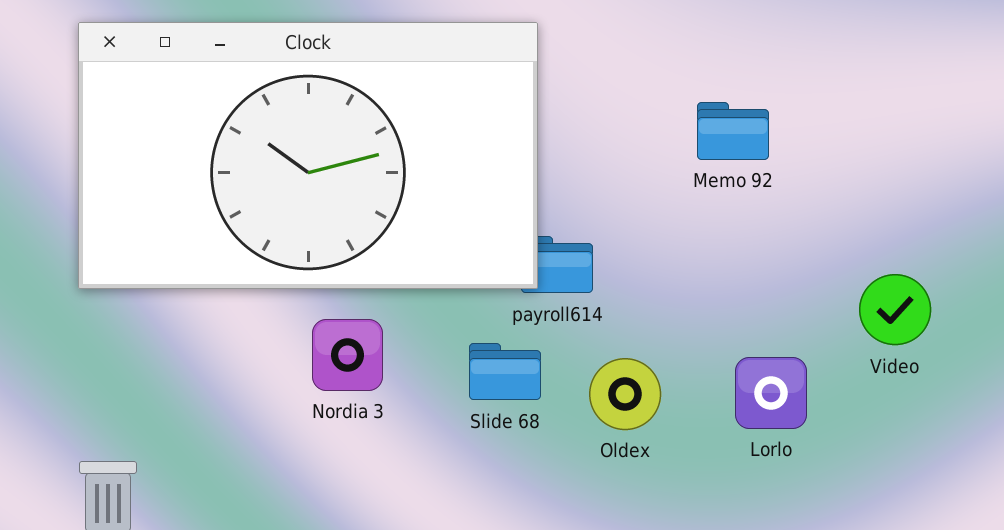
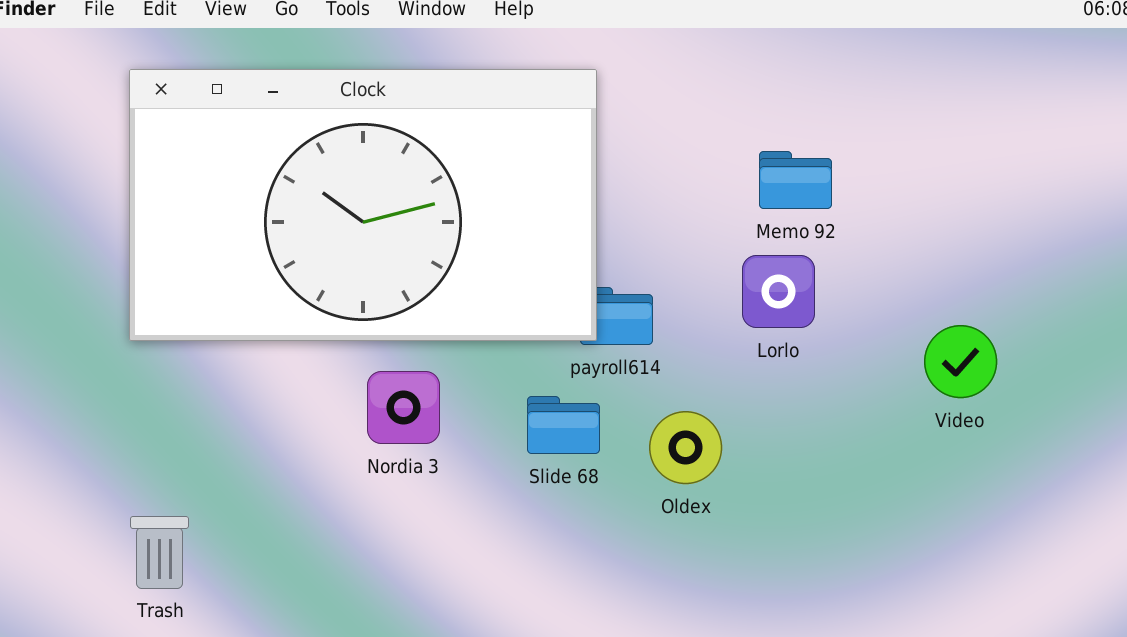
Lorlo: [735,357,807,429] -> [742,255,815,328], moved

